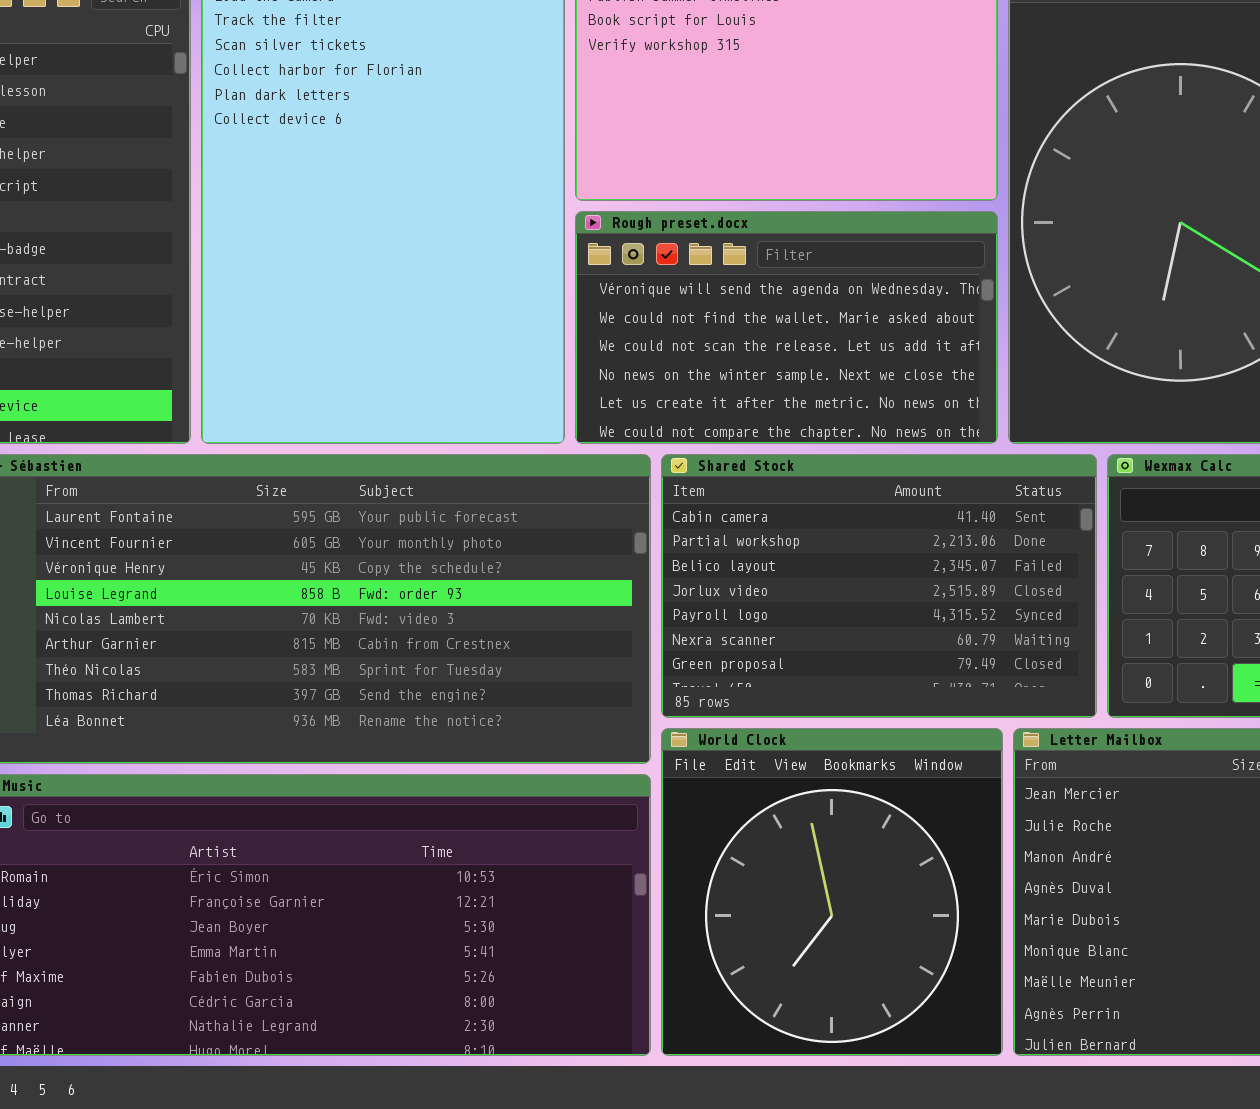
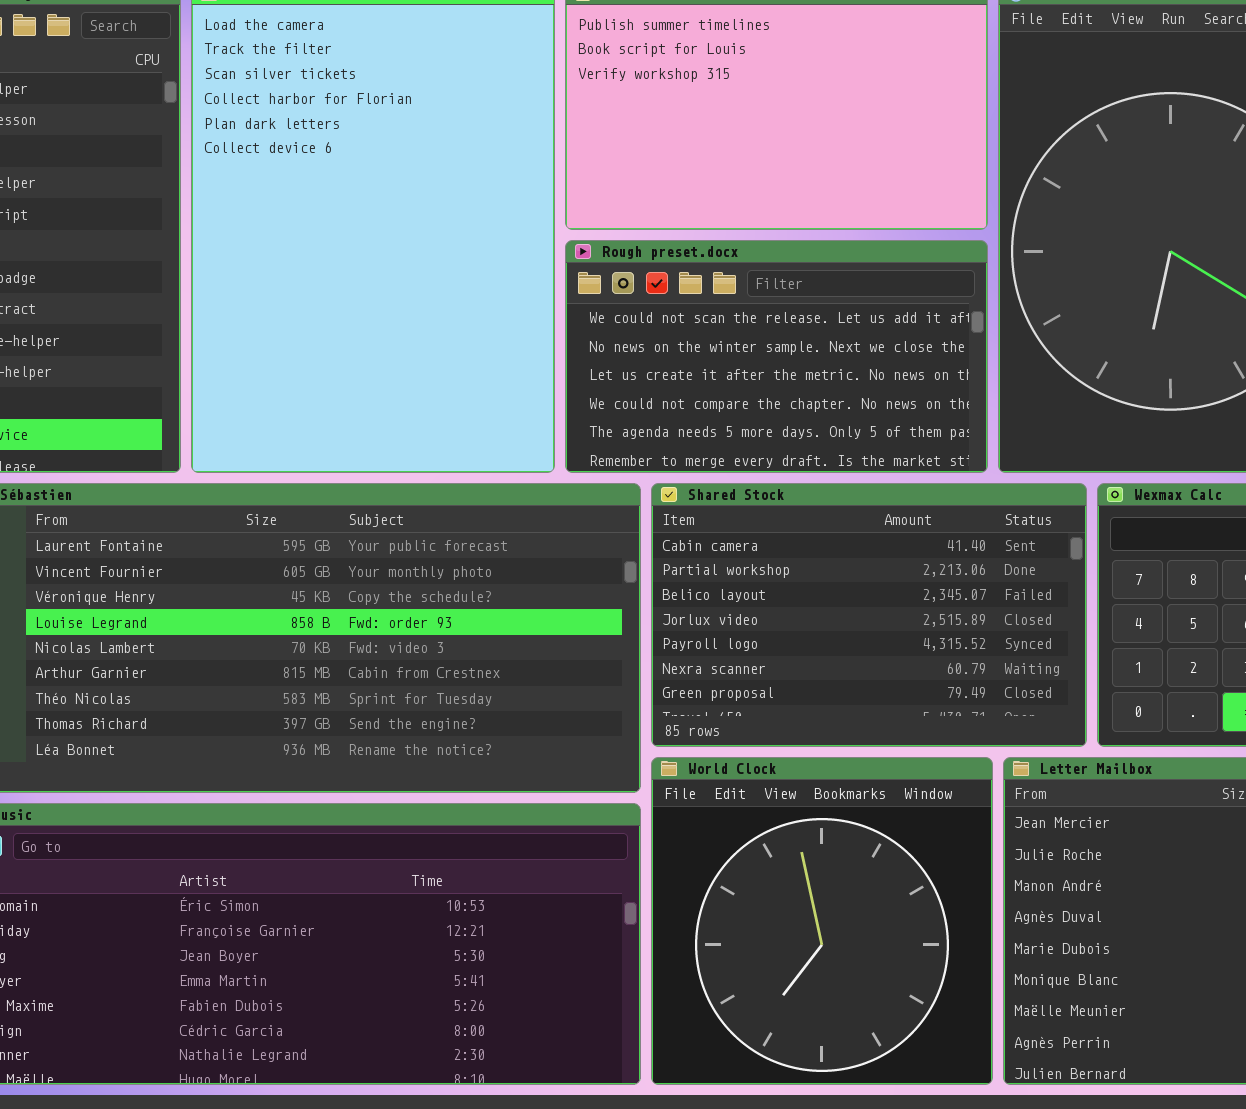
Rough preset.docx: [575,211,998,444] -> [565,240,988,473], scrolled down 2 rows

